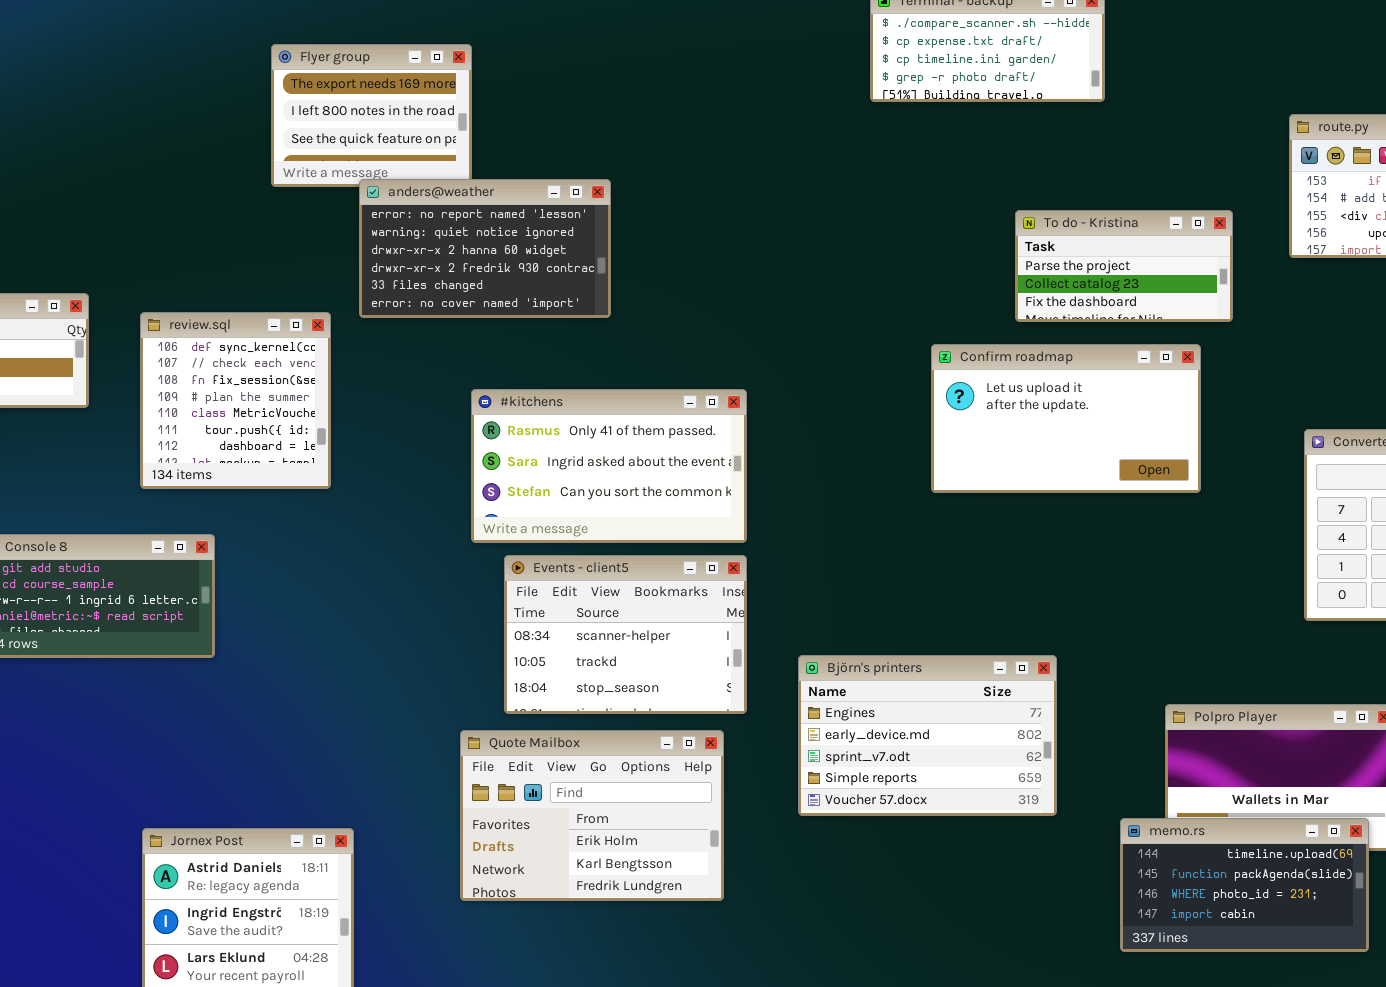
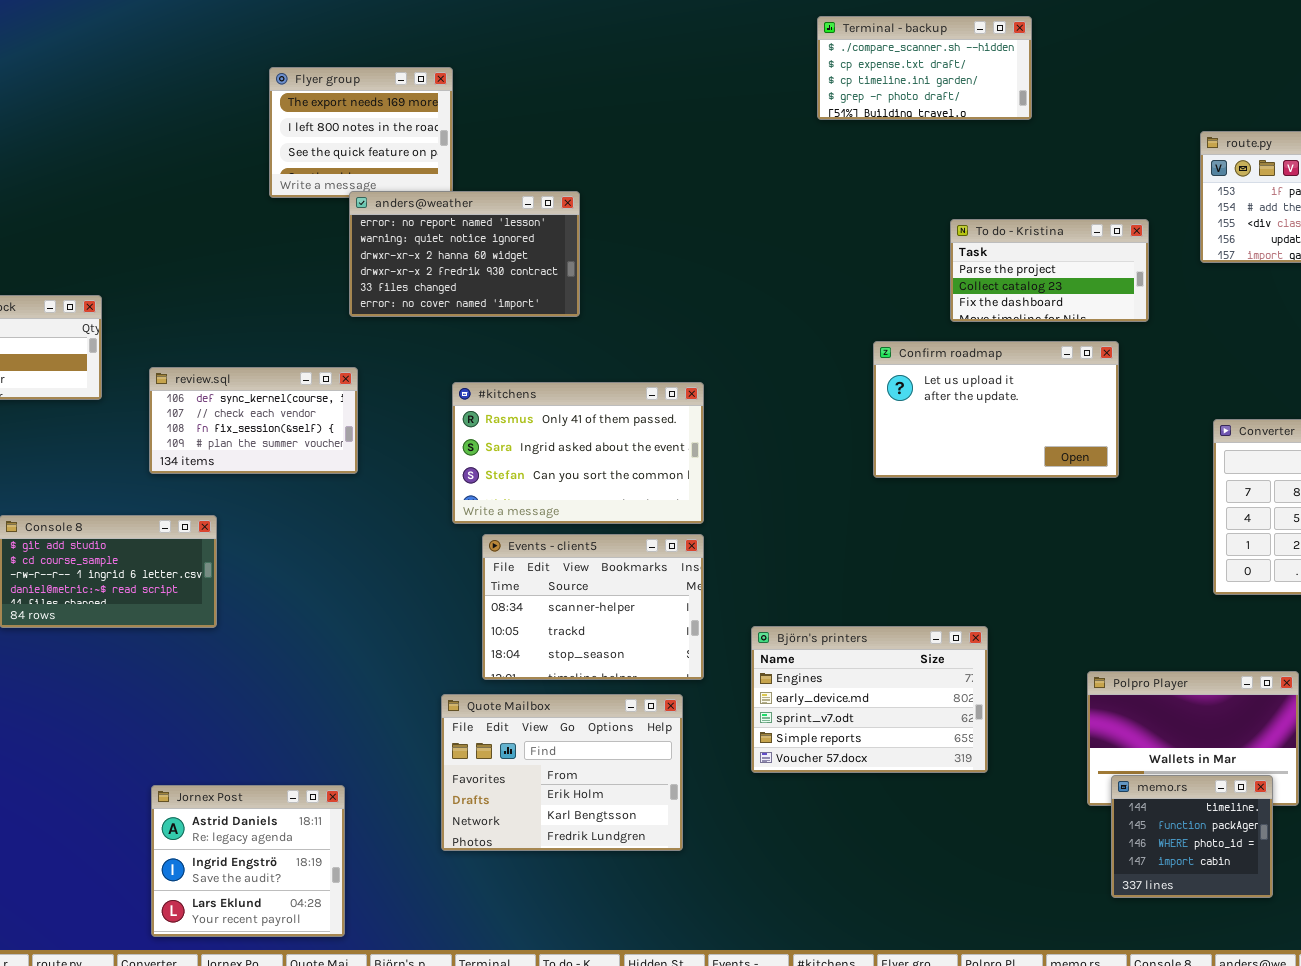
review.sql: [140,312,331,489] -> [149,367,358,474], resized
memo.rs: [1120,818,1369,952] -> [1111,775,1273,898], resized

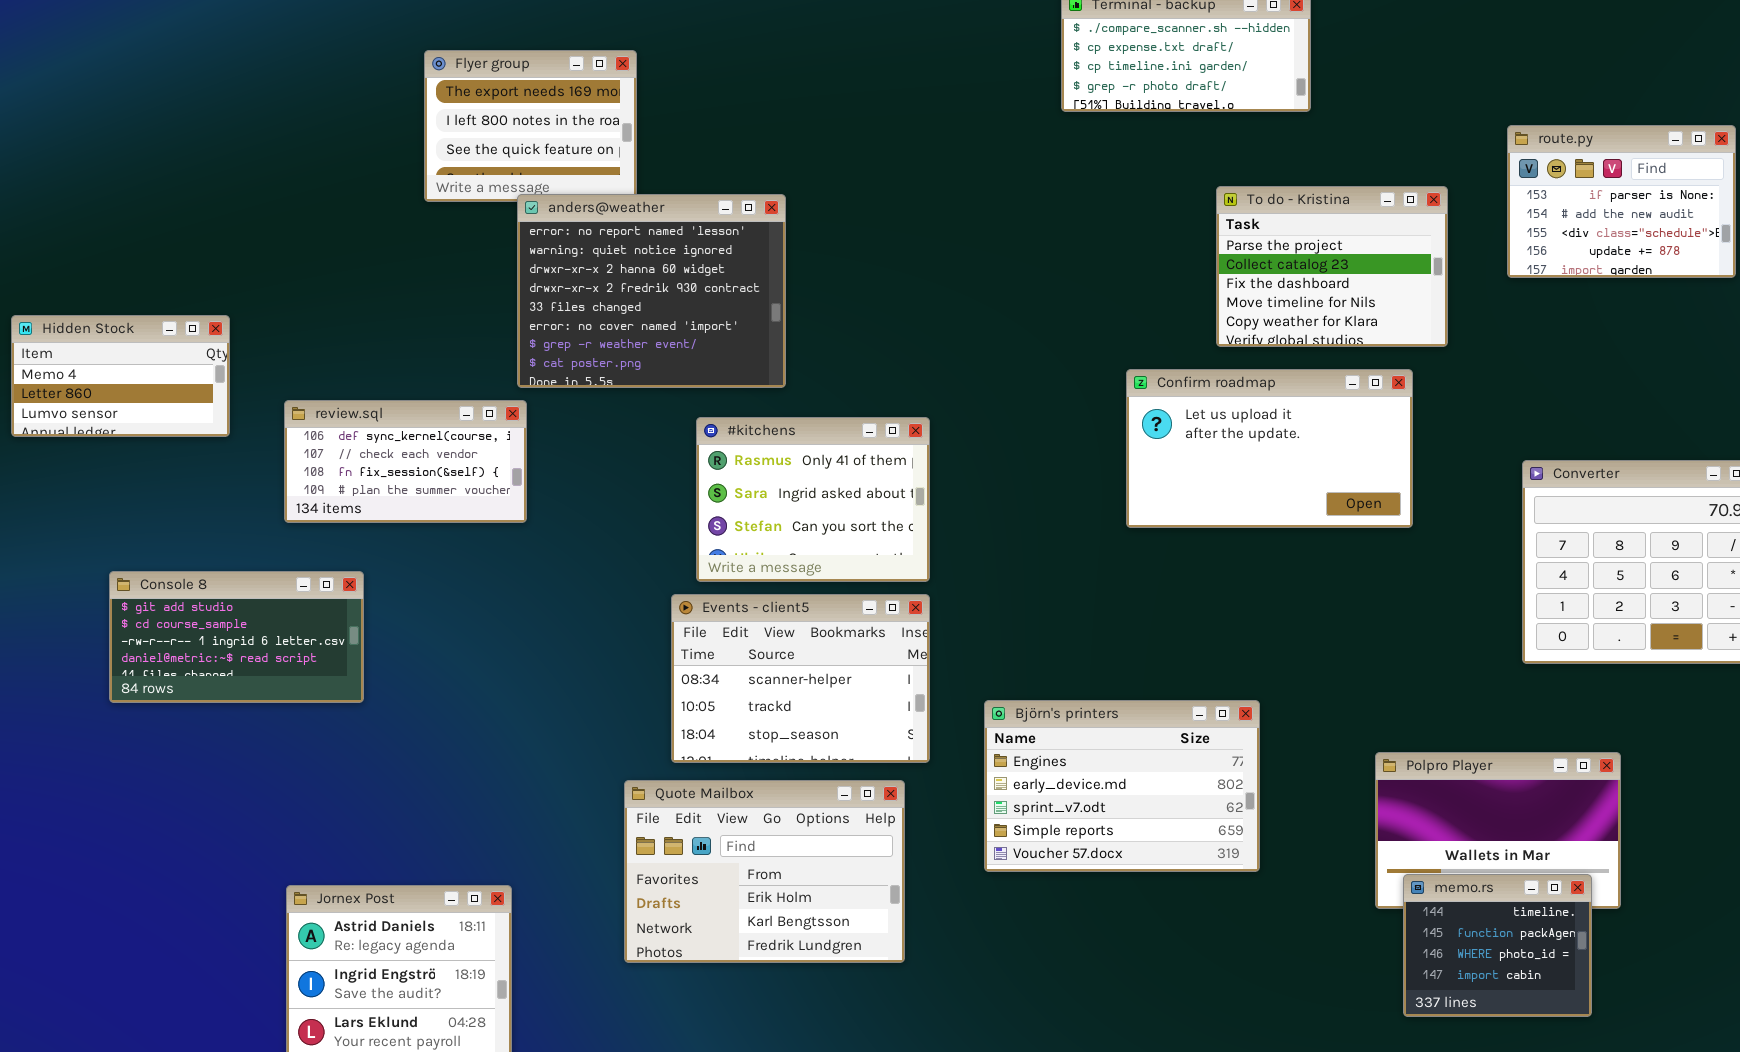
anders@weather: [349,191,580,317] -> [517,194,786,388], resized
To do - Kristina: [950,219,1149,322] -> [1216,186,1448,347], resized
#kitchens: [452,382,704,524] -> [696,417,930,582], resized

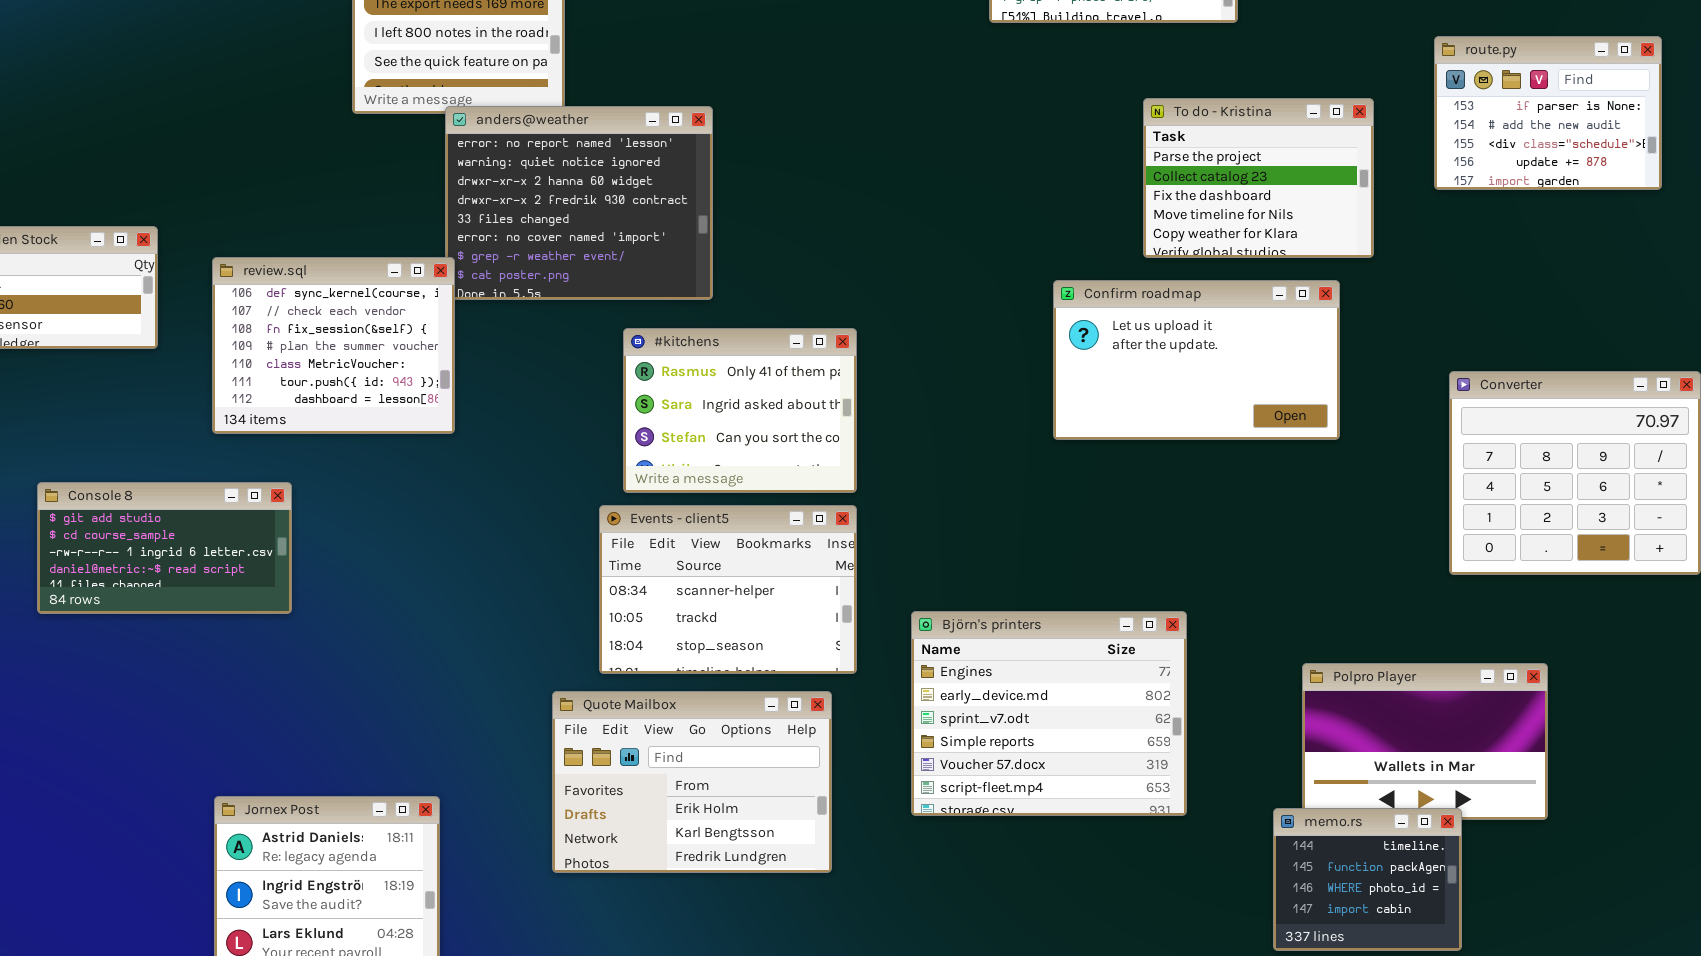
review.sql: [284,400,527,523] -> [212,257,455,434], resized
Björn's printers: [984,700,1260,872] -> [911,611,1187,816], resized
memo.rs: [1403,874,1592,1017] -> [1273,808,1462,951], moved

